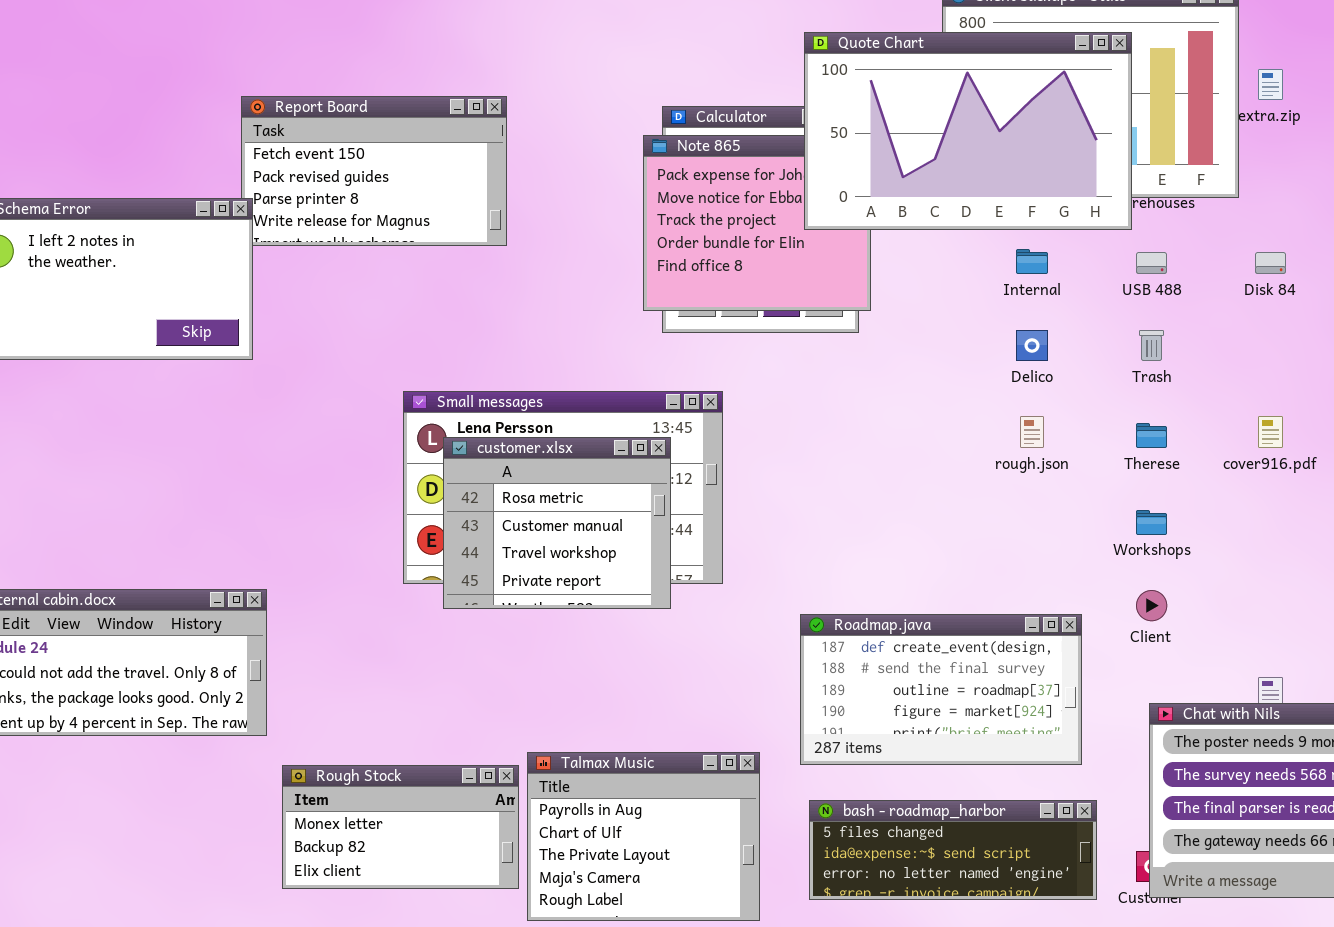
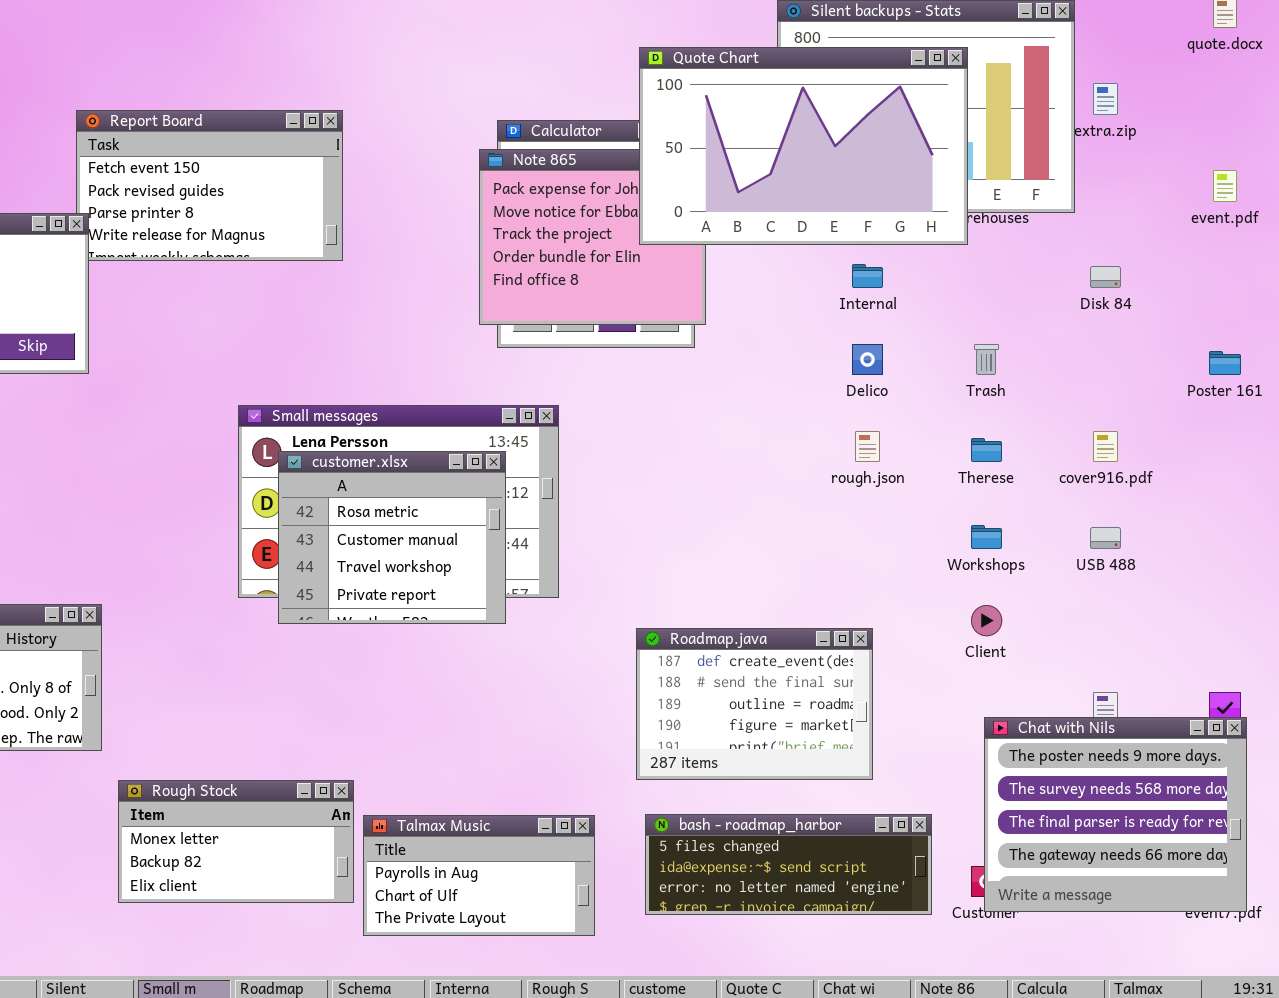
USB 488: [1136,252,1167,274] -> [1090,527,1121,549], moved
Roadmap.java: [800,614,1082,765] -> [636,628,873,780], resized
Talmax Music: [527,752,760,921] -> [363,815,595,936], resized

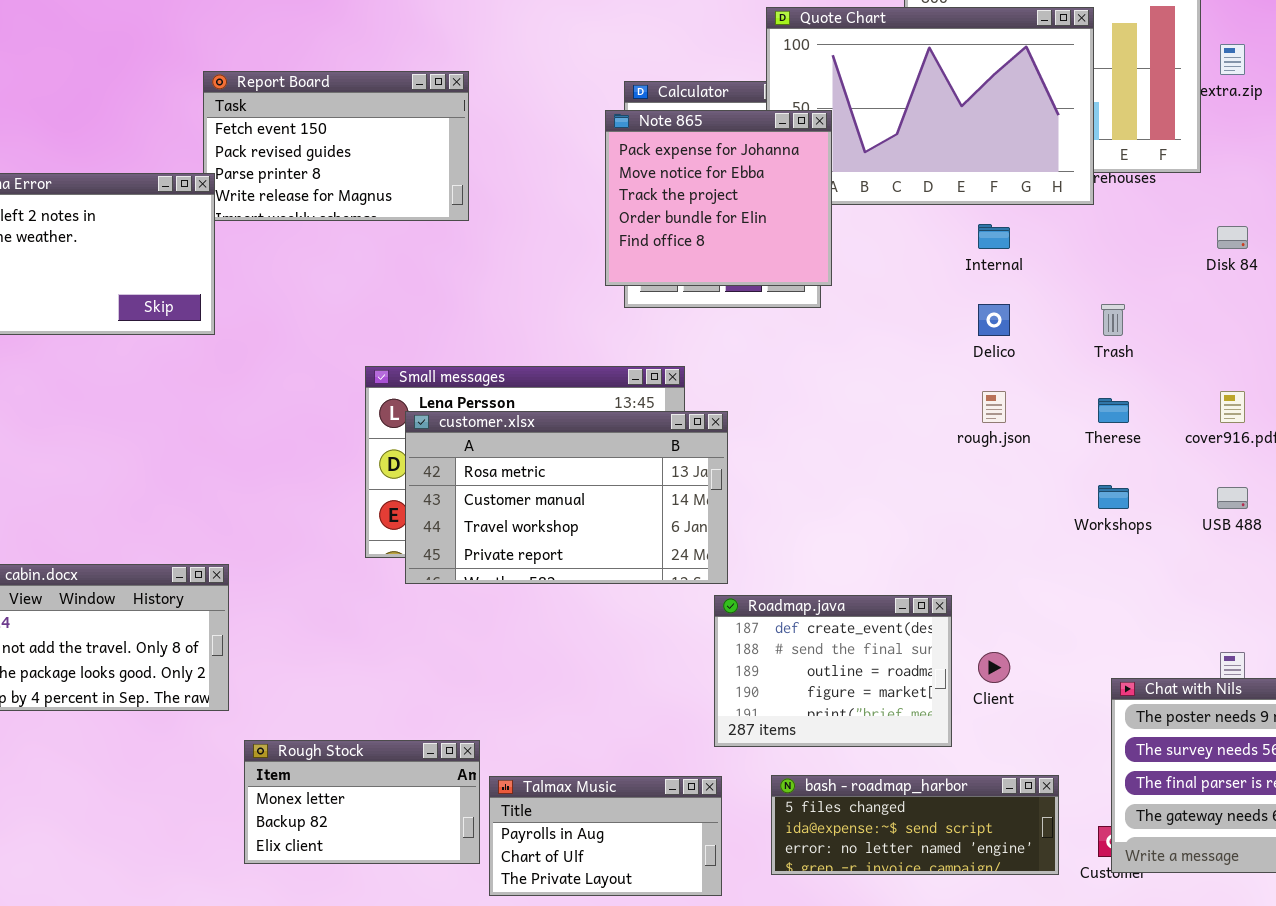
Note 865: [479,149,706,325] -> [605,110,832,286], raised
customer.xlsx: [278,451,506,624] -> [405,411,728,584], resized
Client: [971,605,1002,636] -> [978,652,1010,683], moved
Roadmap.java: [636,628,873,780] -> [714,595,952,747], moved

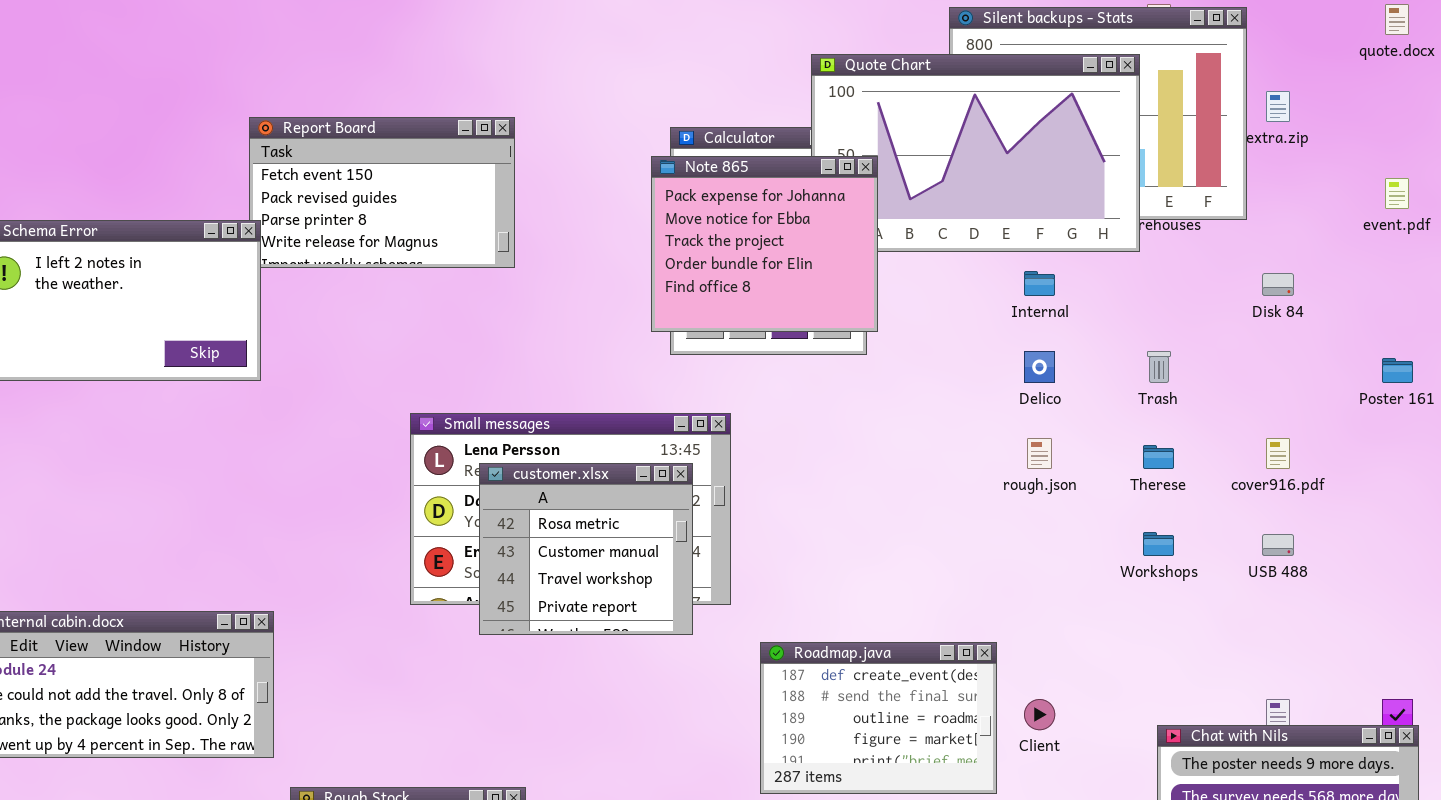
customer.xlsx: [405,411,728,584] -> [479,463,693,635], moved, resized

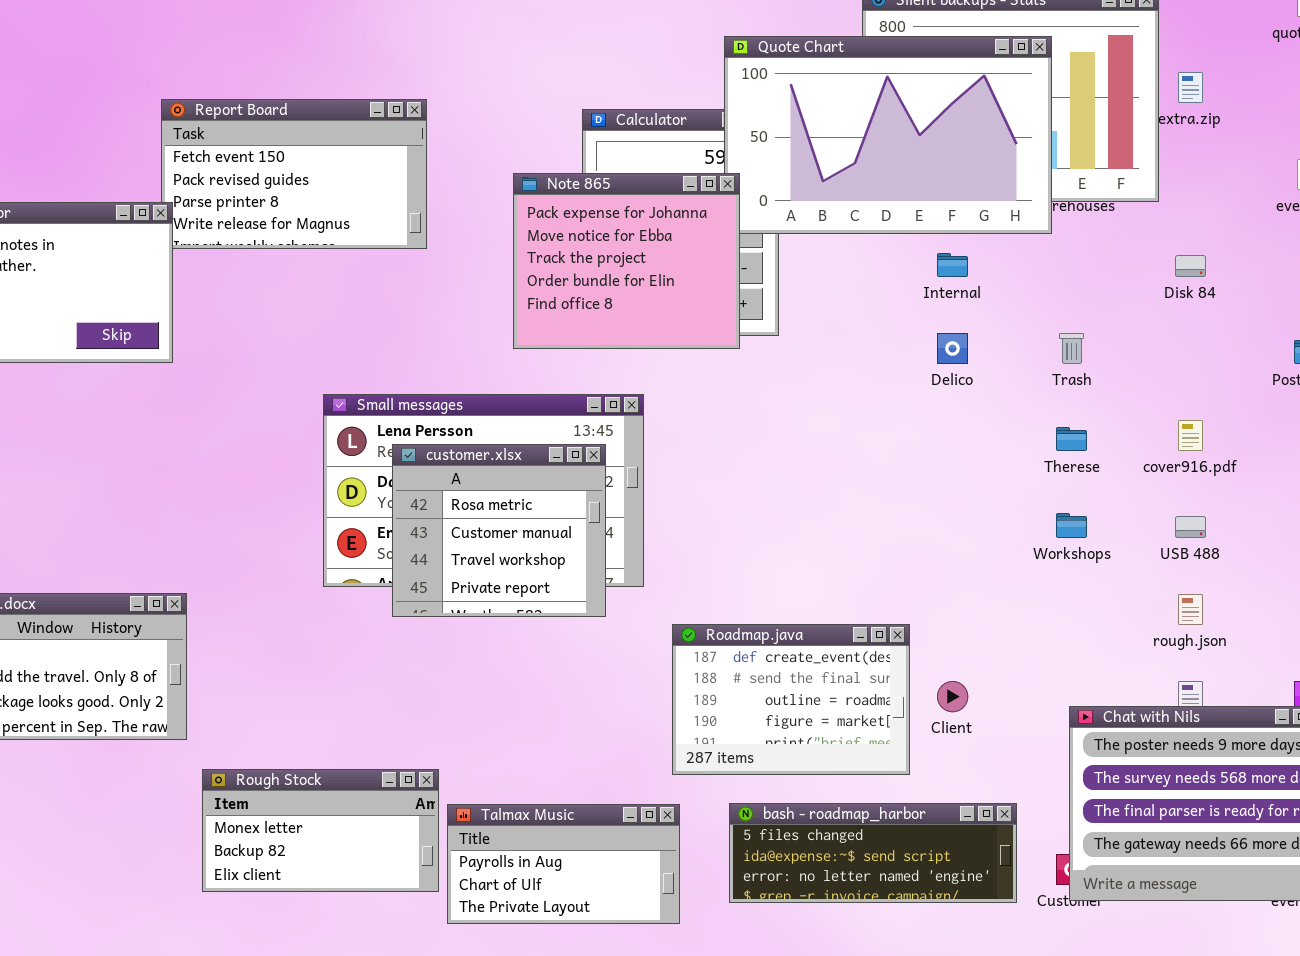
Note 865: [651,156,878,332] -> [513,173,740,349], moved
rough.json: [1027,438,1052,469] -> [1178,594,1203,625], moved

